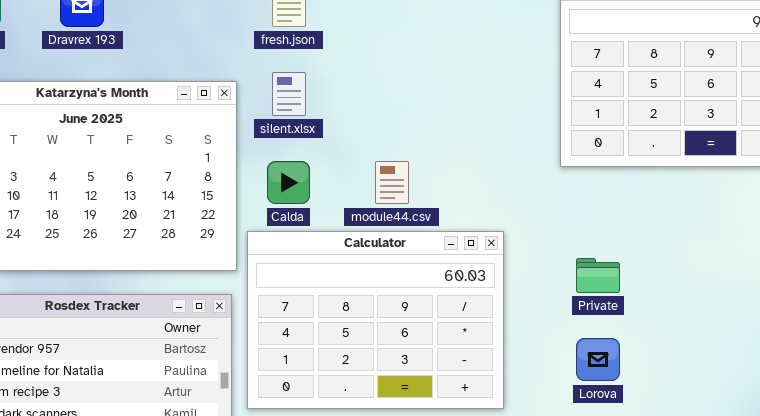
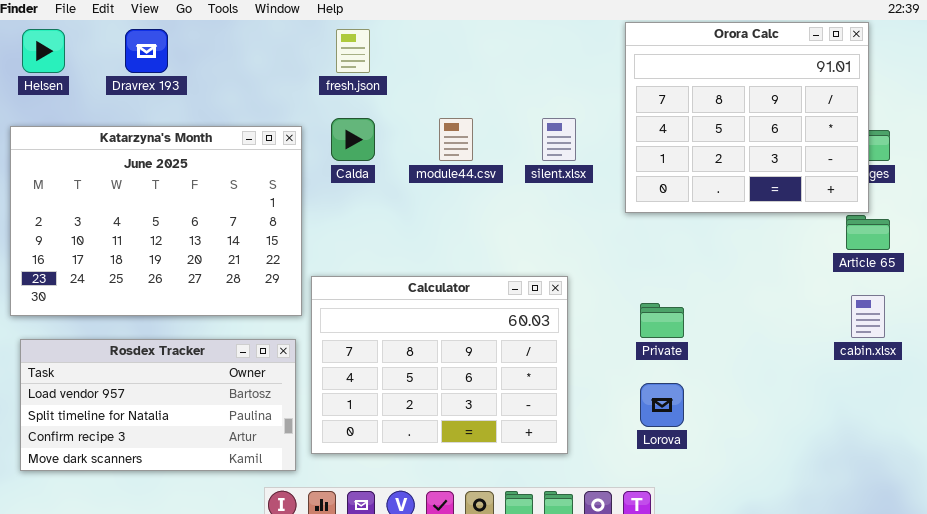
silent.xlsx: [272,72,306,116] -> [542,118,576,161], moved
Calda: [267,161,310,204] -> [331,118,375,161], moved
module44.csv: [375,161,409,204] -> [439,118,473,161], moved

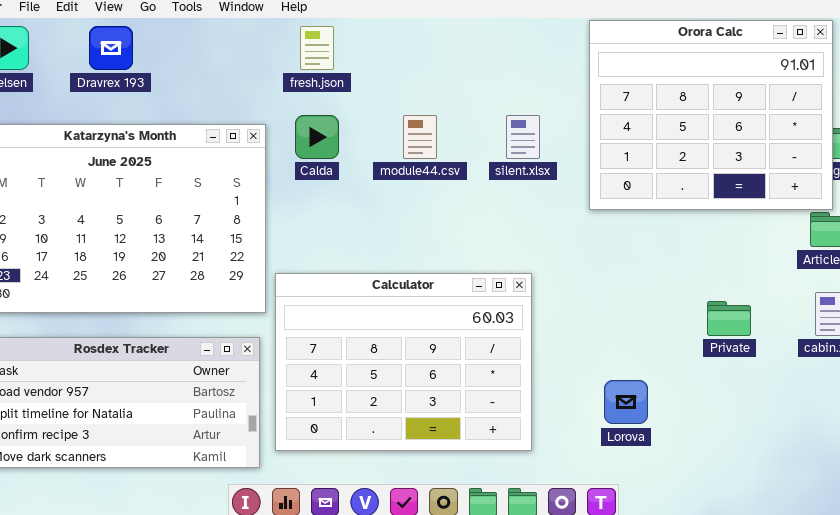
Private: [640,303,684,338] -> [707,301,751,336], moved

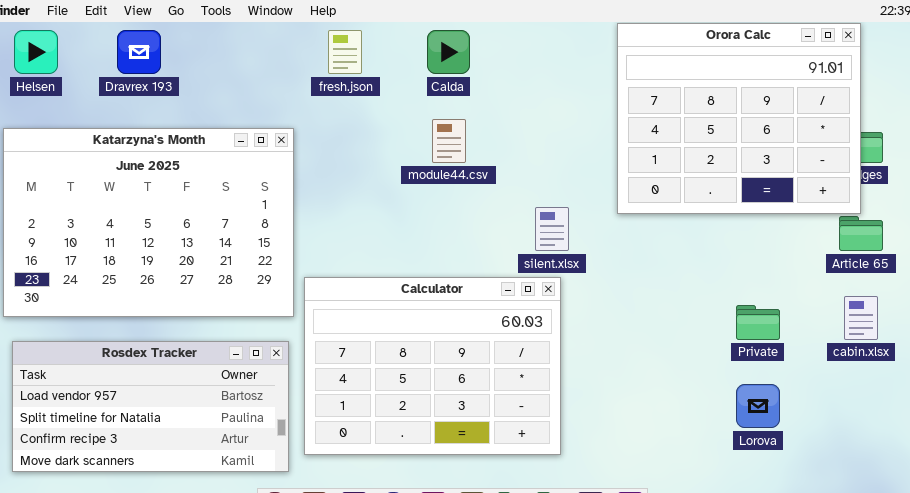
Calda: [295,115,339,159] -> [427,30,470,74], moved
silent.xlsx: [506,115,540,159] -> [535,207,569,251], moved
Lorova: [604,380,648,424] -> [736,384,780,428], moved

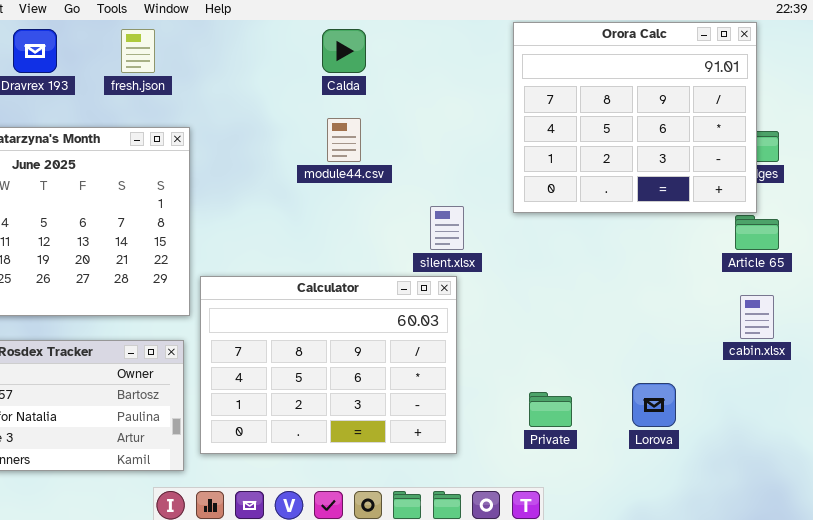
fresh.json: [328,30,362,74] -> [121,29,155,73], moved
Private: [736,305,780,340] -> [529,392,572,427], moved

